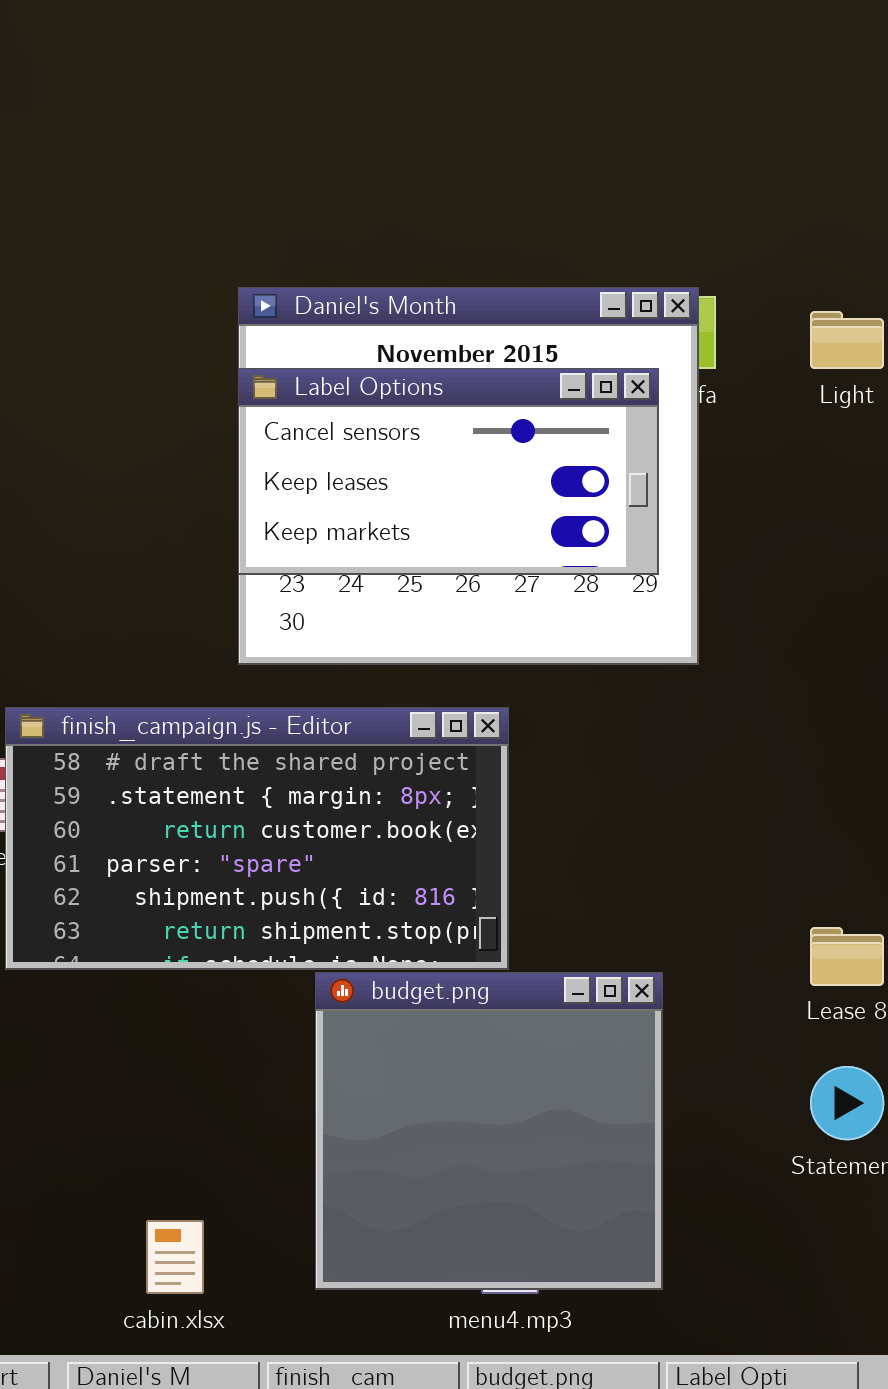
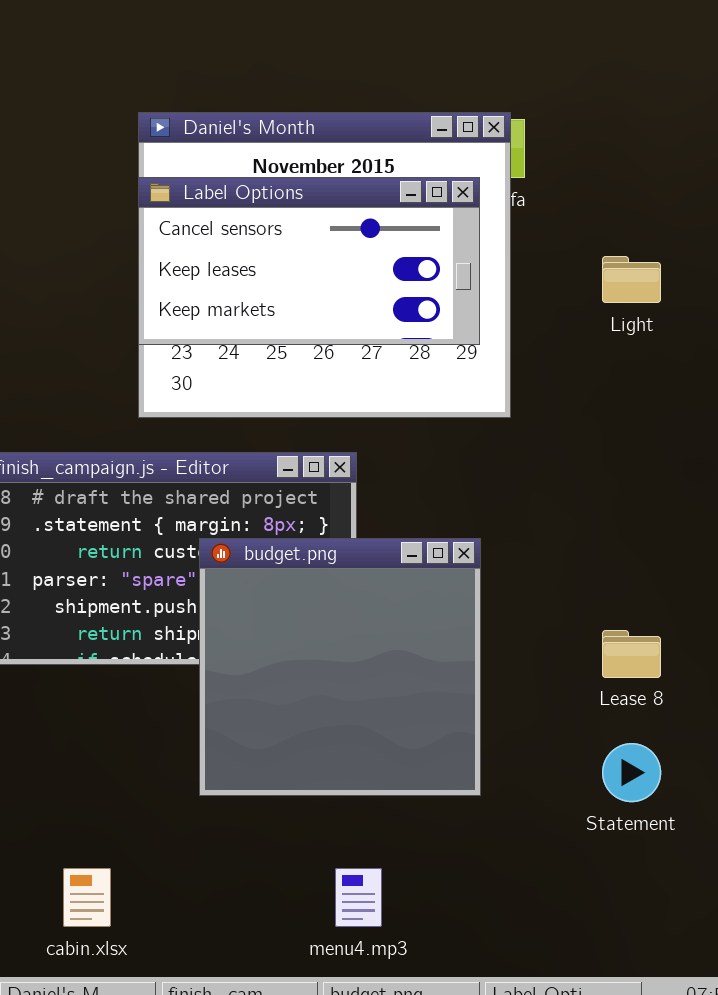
Light: [810,311,884,369] -> [602,256,661,303], moved
budget.png: [315,972,663,1290] -> [199,538,481,796], moved

